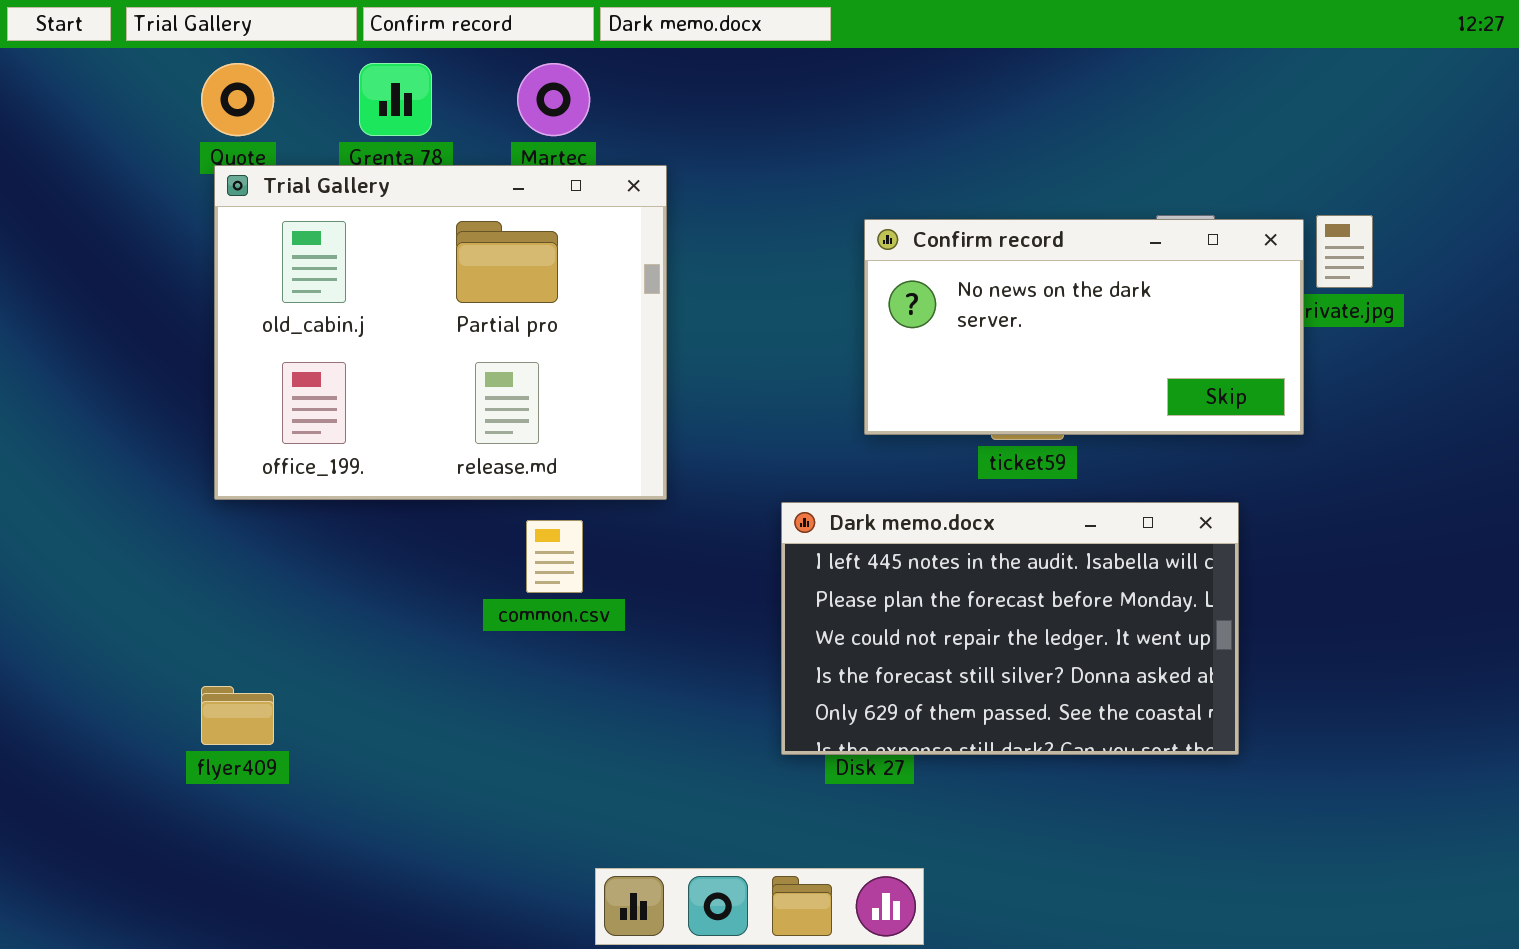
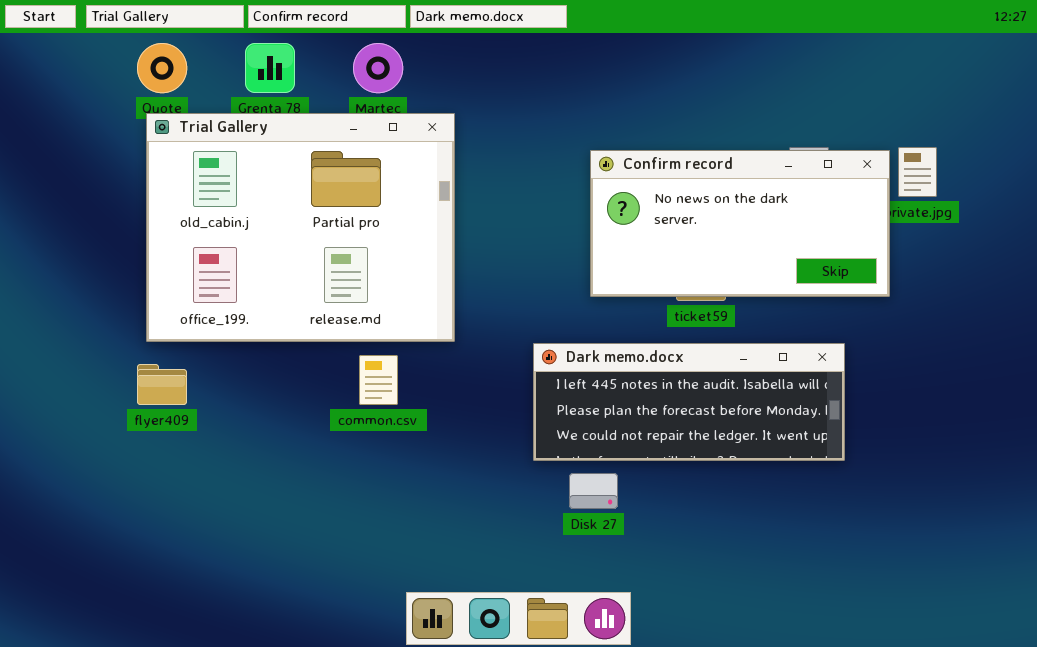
Dark memo.docx: [781,502,1239,755] -> [533,343,845,461], resized
flyer409: [201,686,274,745] -> [137,364,187,405], moved

